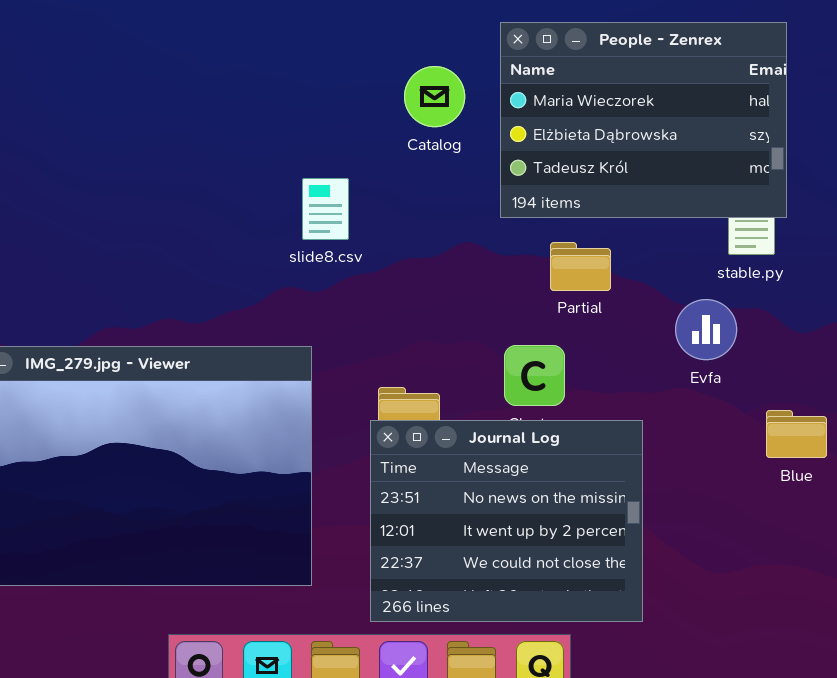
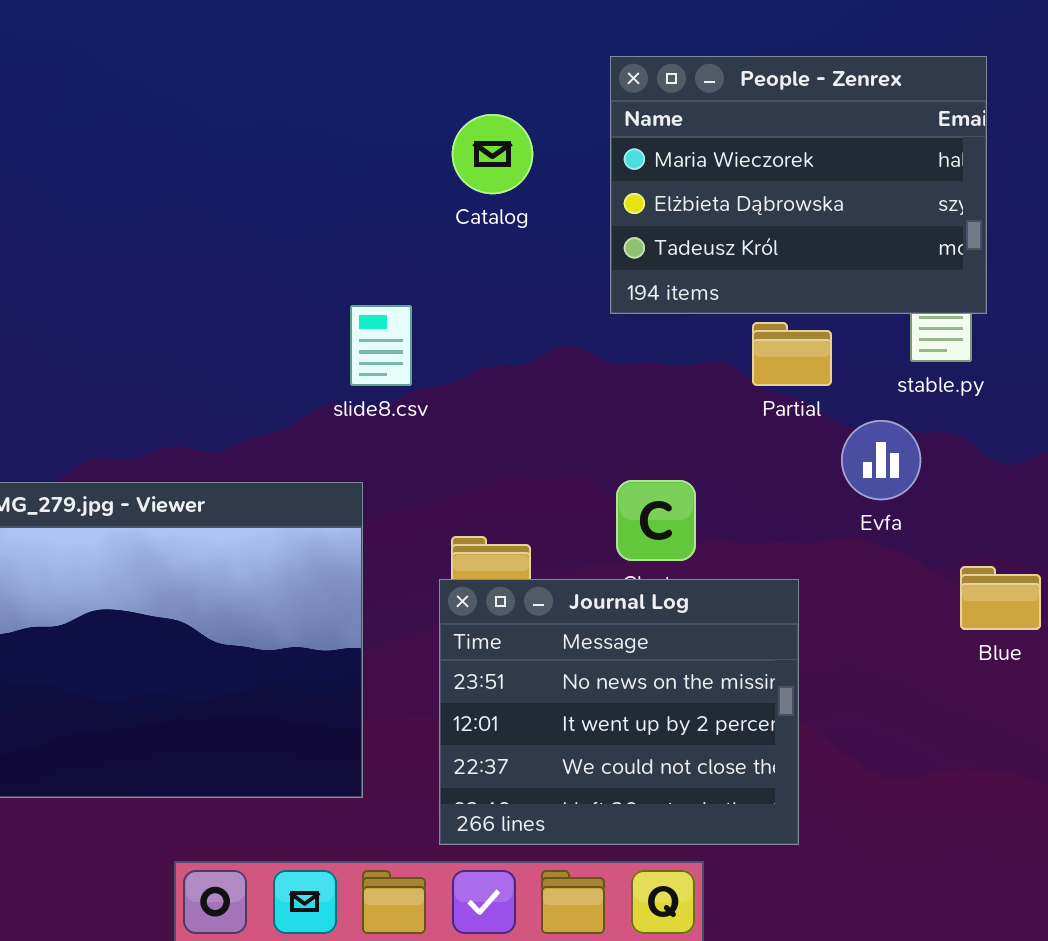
Catalog: [404,66,465,127] -> [452,114,533,194], moved
slide8.csv: [302,178,349,240] -> [350,305,412,386], moved
Partial: [550,242,611,291] -> [752,322,832,386], moved

